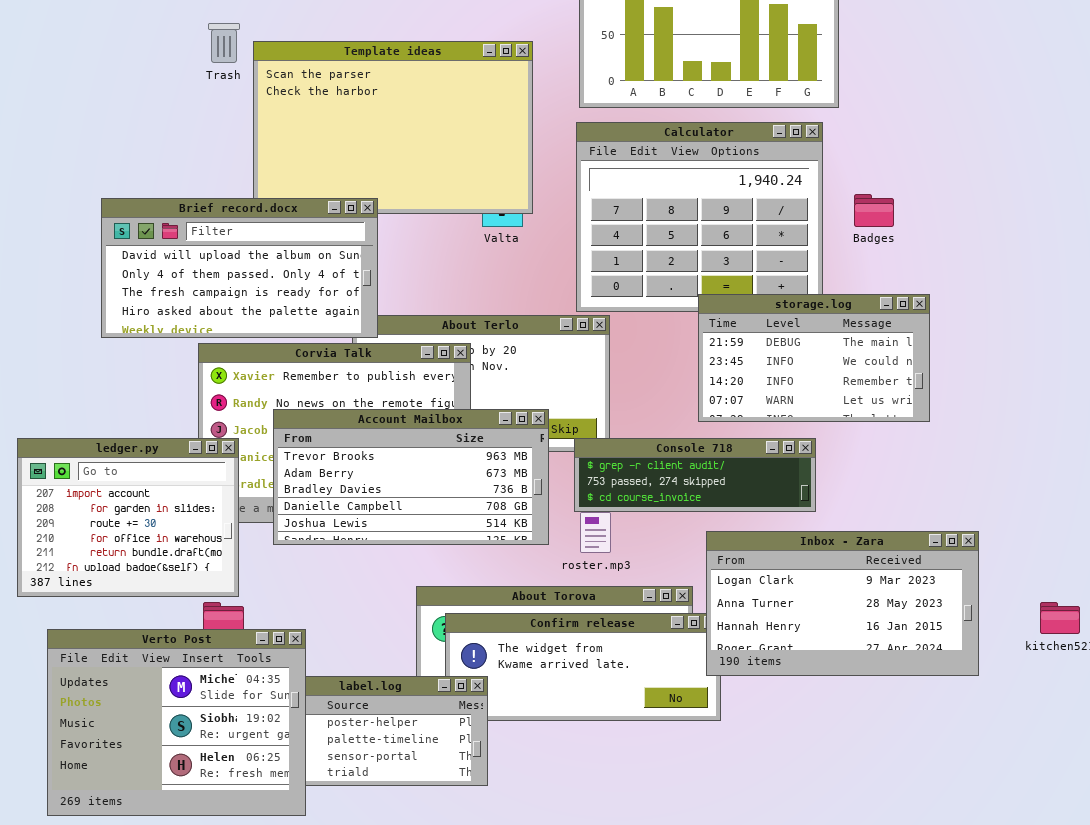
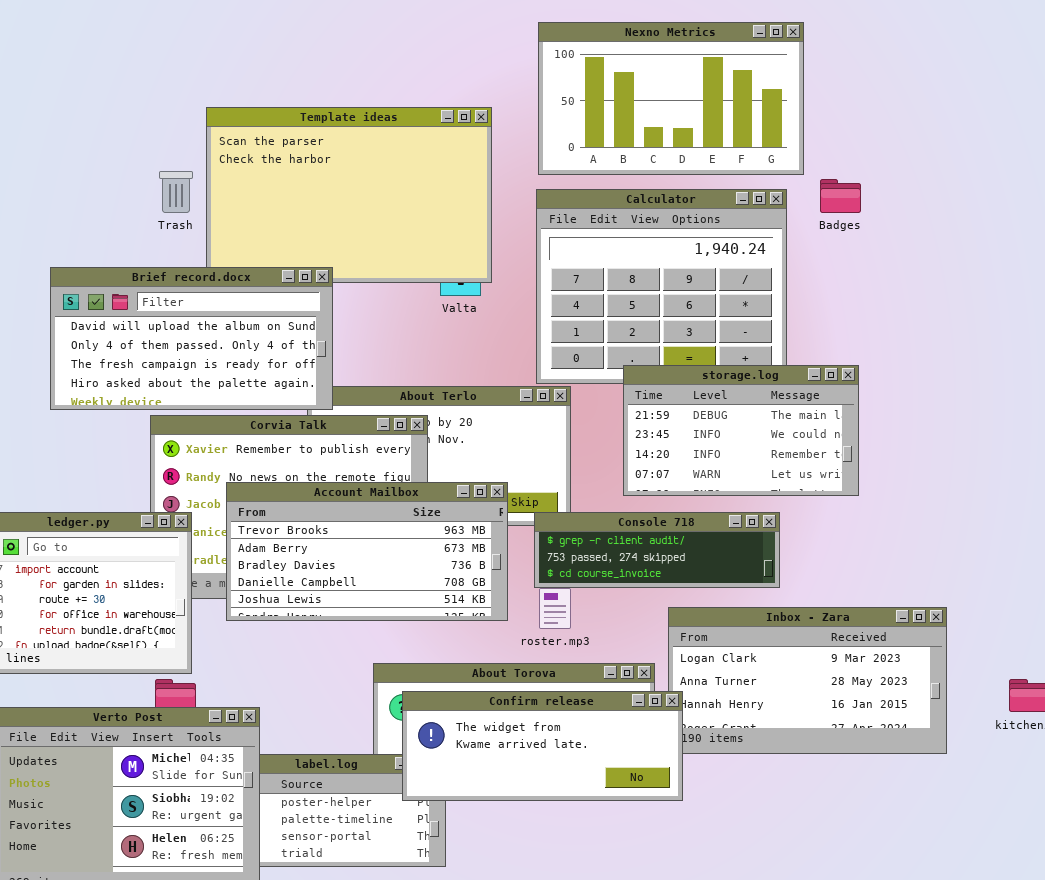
Trash: [208,23,240,63] -> [159,171,193,213], moved
Badges: [854,194,894,227] -> [820,179,861,213], moved
storage.log: [698,294,930,422] -> [623,365,859,496], moved
Confirm release: [445,613,721,721] -> [402,691,683,801], raised

